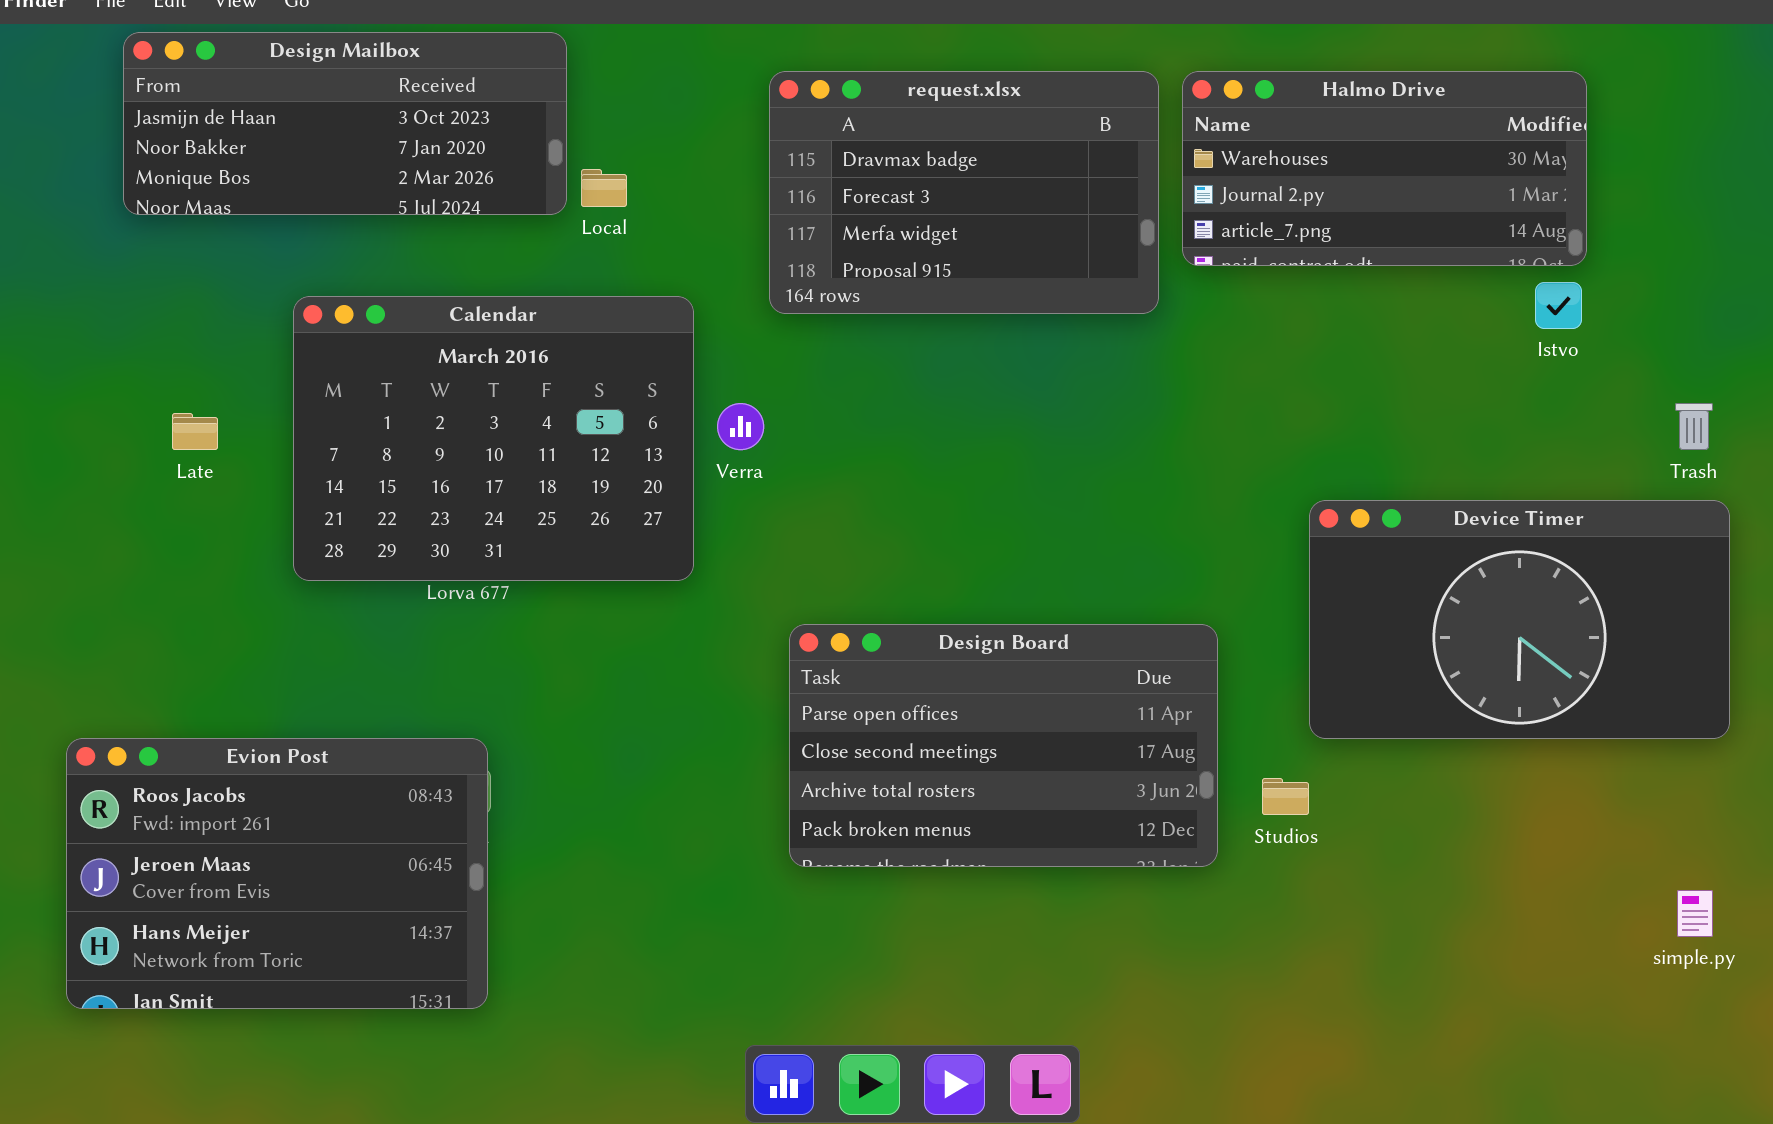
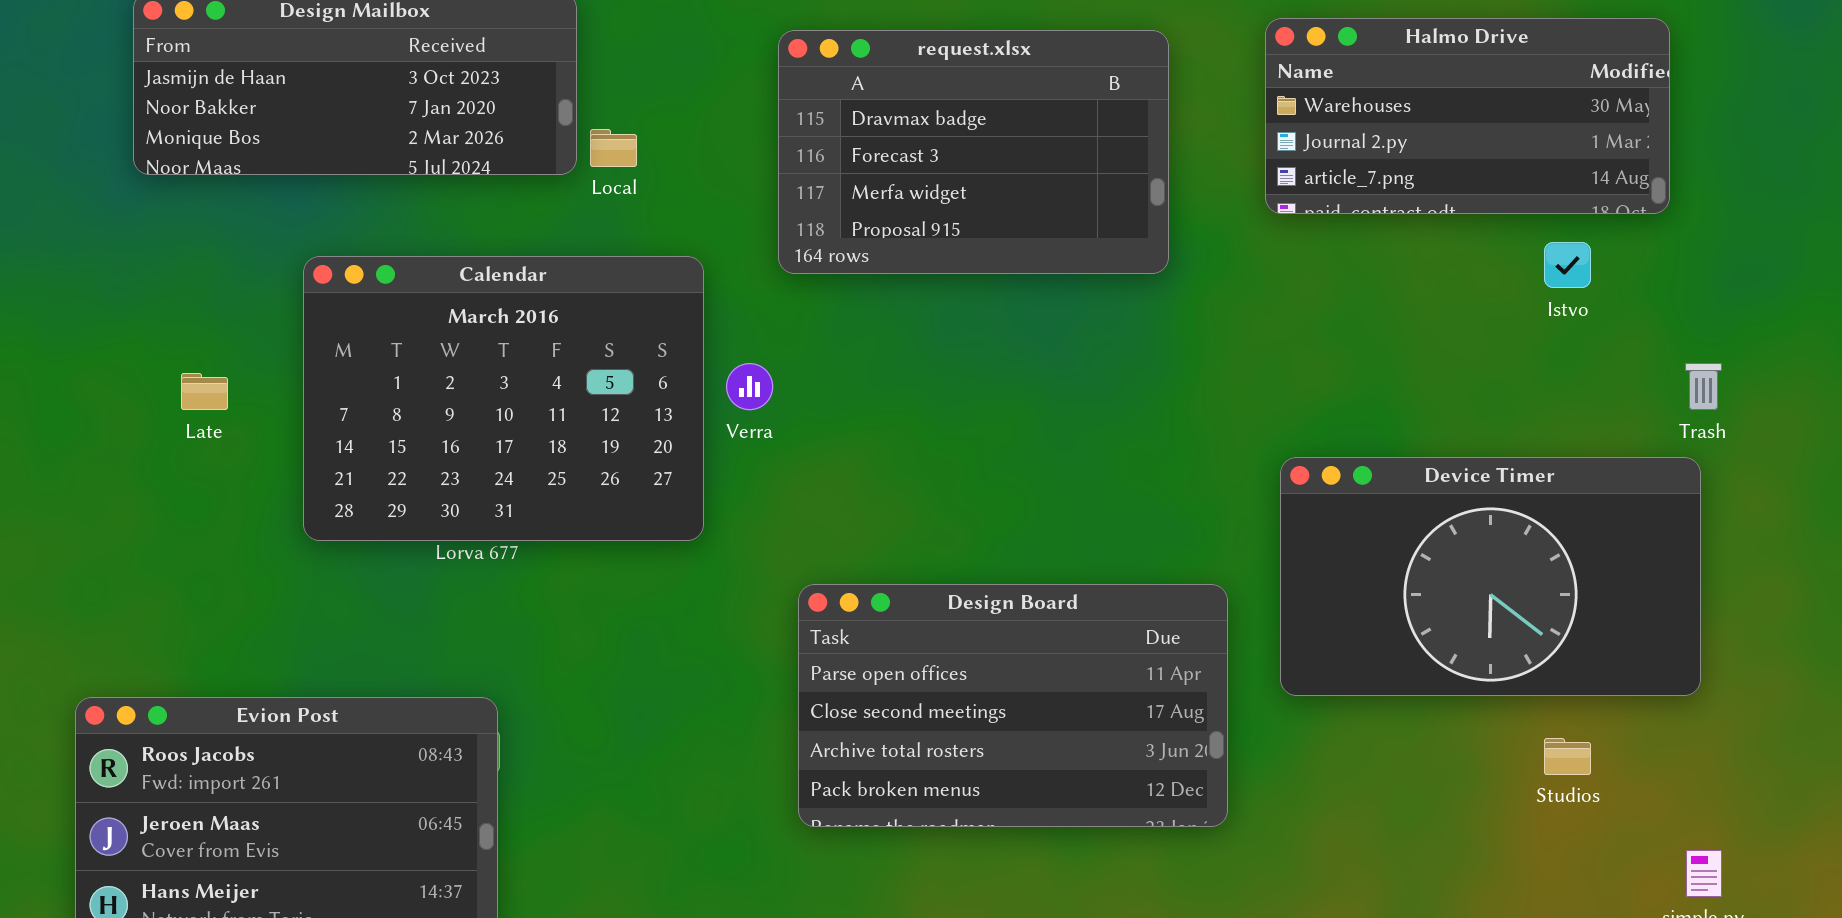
Halmo Drive: [1182,71,1587,266] -> [1265,18,1670,214], moved
Device Timer: [1309,500,1730,739] -> [1280,457,1701,696], moved
Studios: [1262,778,1309,815] -> [1544,738,1591,775], moved

